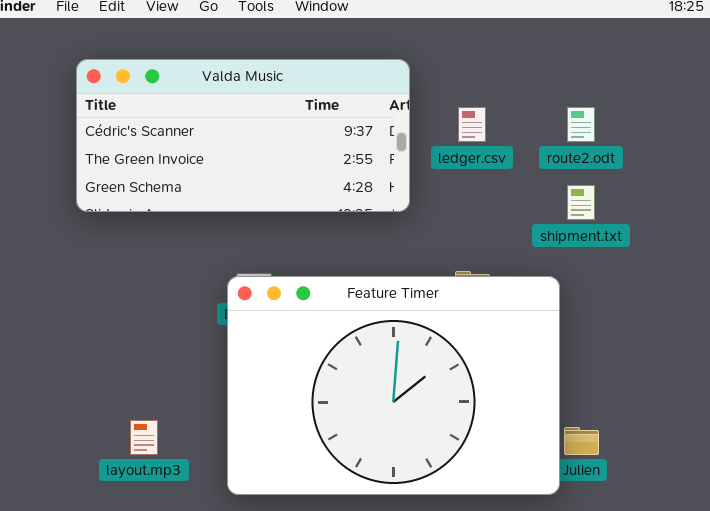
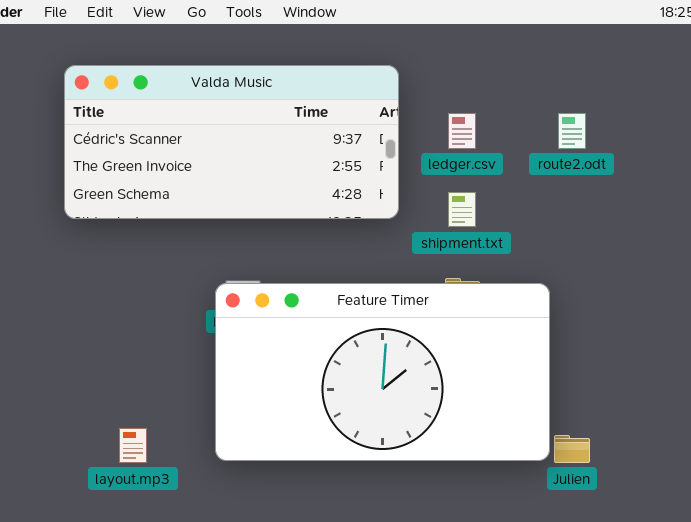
shipment.txt: [567,185,595,220] -> [448,192,476,227], moved
Feature Timer: [227,276,560,495] -> [215,283,550,461], resized

